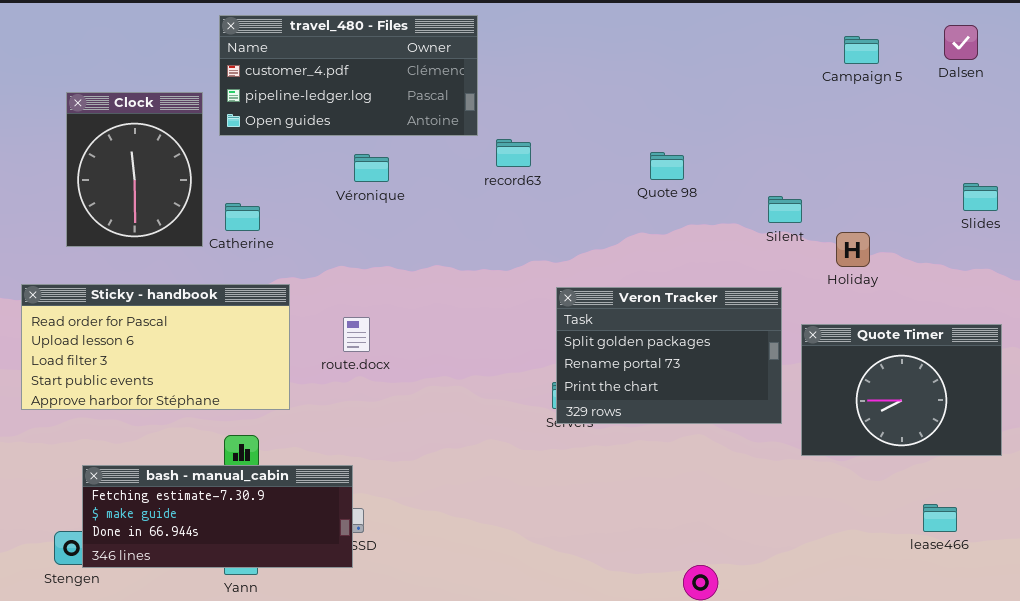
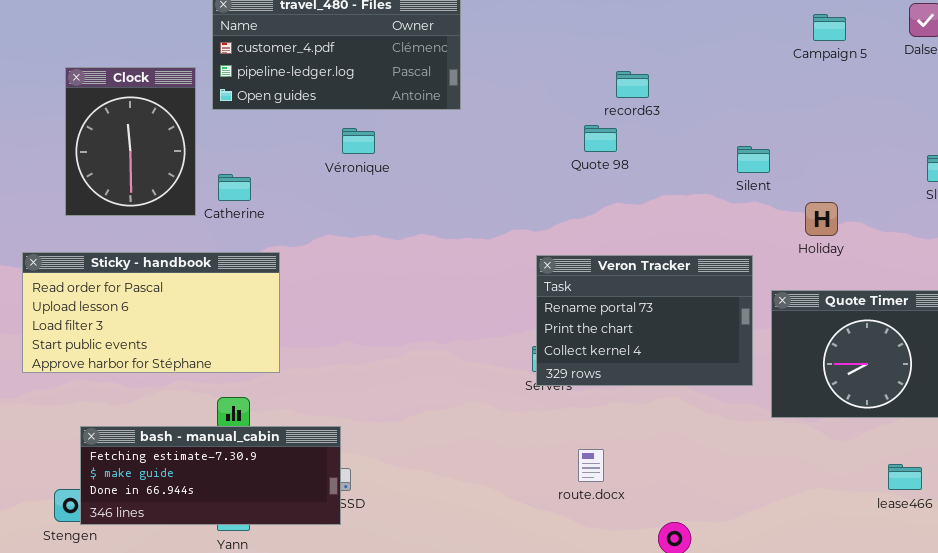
record63: [496,139,531,167] -> [616,71,649,98], moved
Quote 98: [650,152,684,180] -> [584,125,617,152], moved
Silent: [768,196,802,223] -> [737,146,770,173], moved
Veron Tracker: [556,287,782,424] -> [536,255,753,386], scrolled down 1 row
route.docx: [343,317,370,352] -> [578,449,604,482], moved

